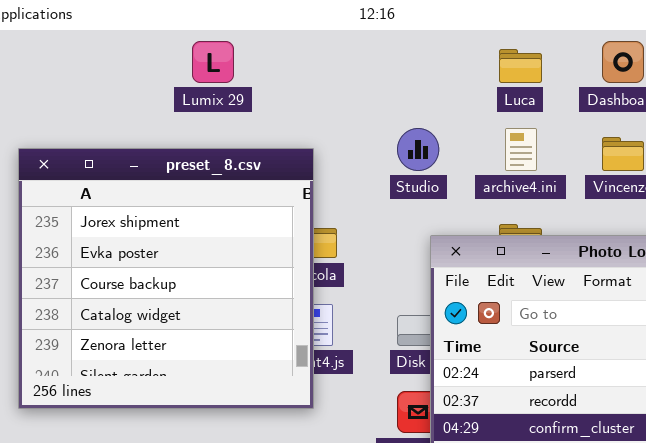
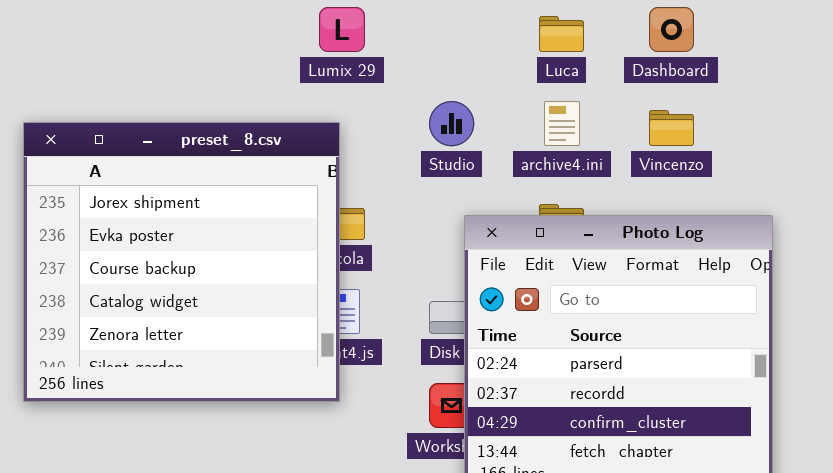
Lumix 29: [192,41,234,83] -> [319,7,365,52], moved

